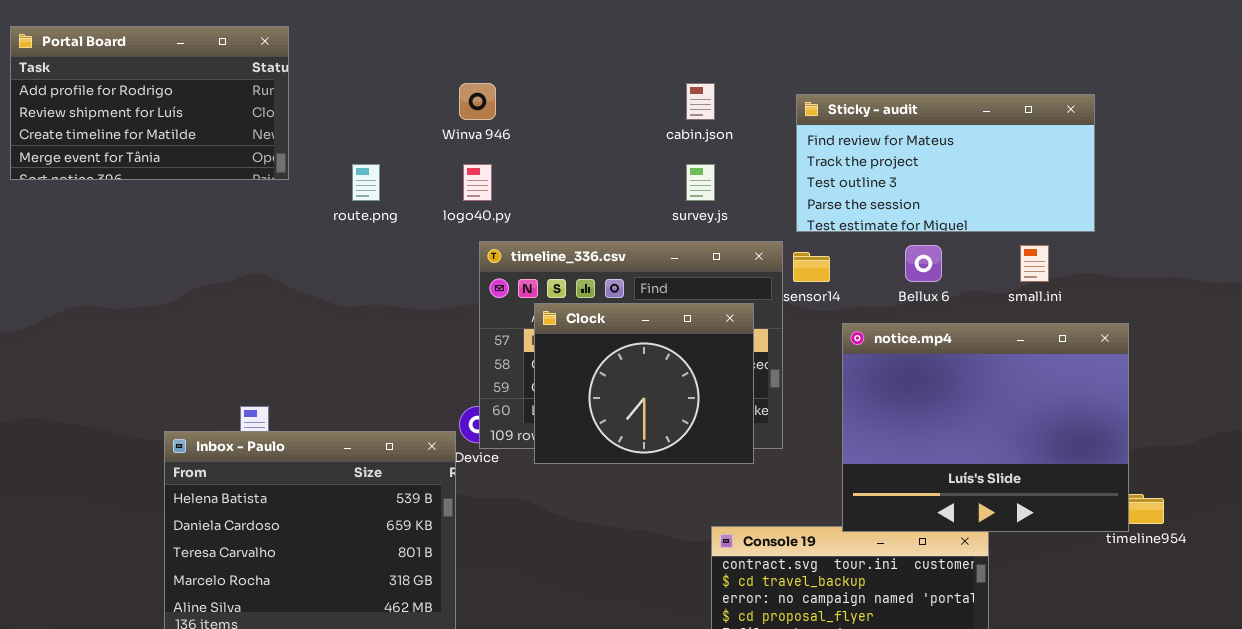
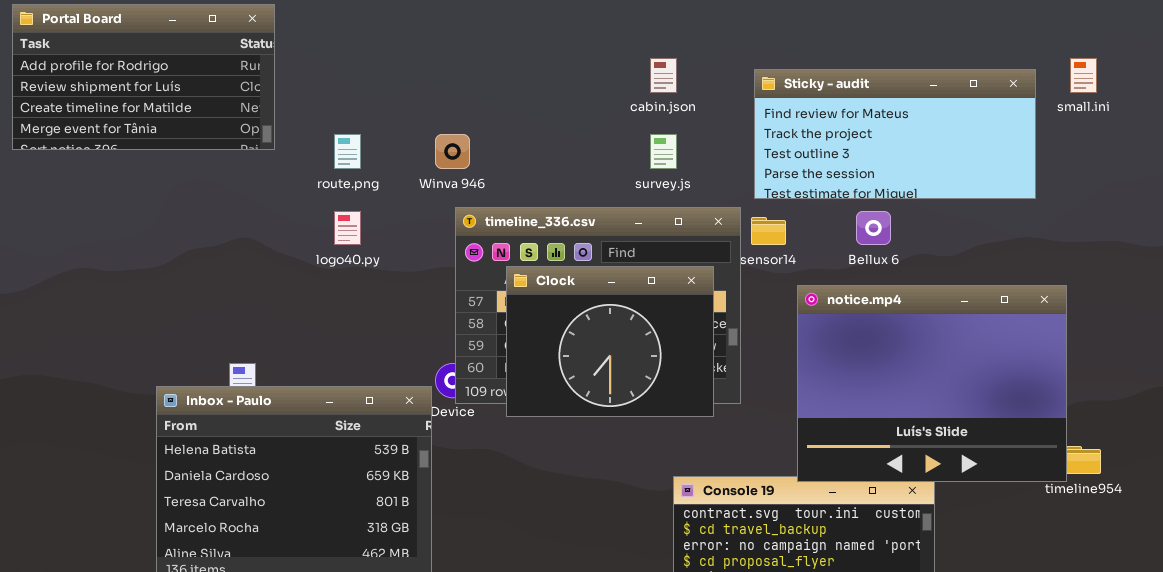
Winva 946: [459,83,496,120] -> [435,134,470,169], moved
logo40.py: [463,164,492,201] -> [334,211,361,245], moved
small.ini: [1020,245,1049,282] -> [1070,58,1097,93], moved

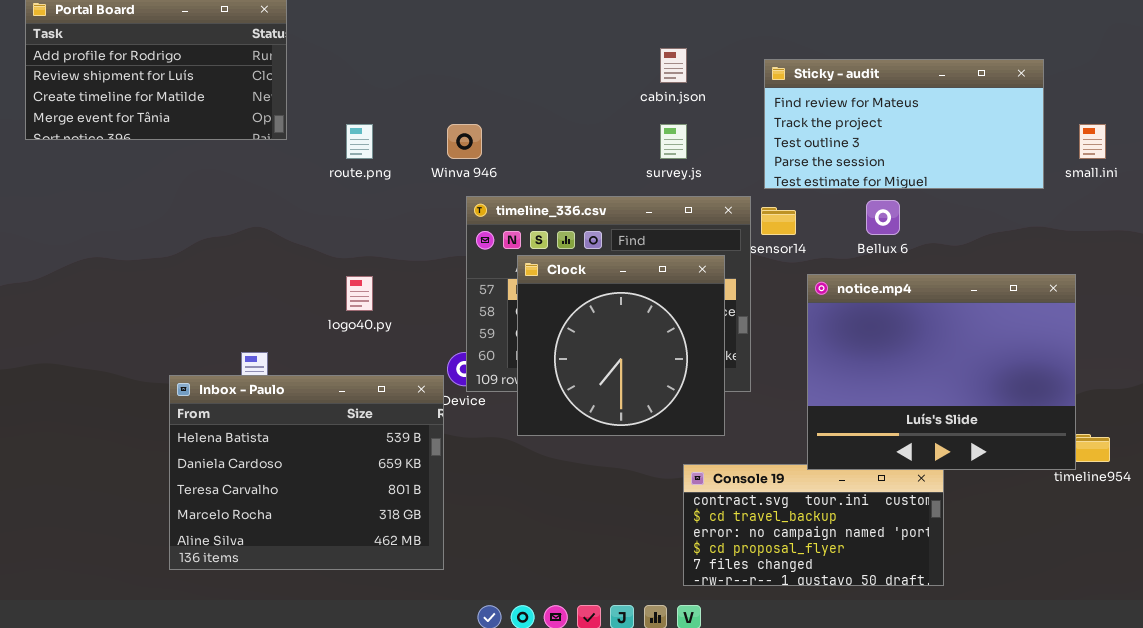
small.ini: [1070,58,1097,93] -> [1079,124,1106,159], moved
logo40.py: [334,211,361,245] -> [346,276,373,311], moved
Clock: [506,266,714,417] -> [517,255,725,436], resized

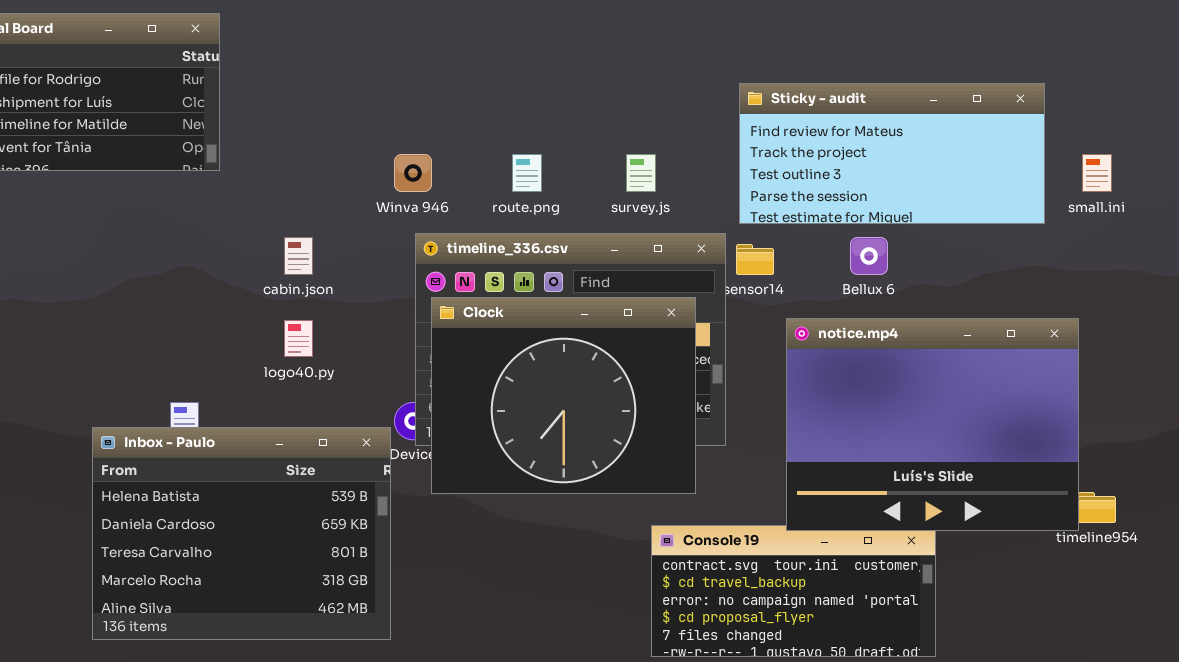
cabin.json: [660,48,687,83] -> [284,237,313,275], moved
route.png: [346,124,373,159] -> [512,154,542,192], moved
Clock: [517,255,725,436] -> [431,297,696,494], resized

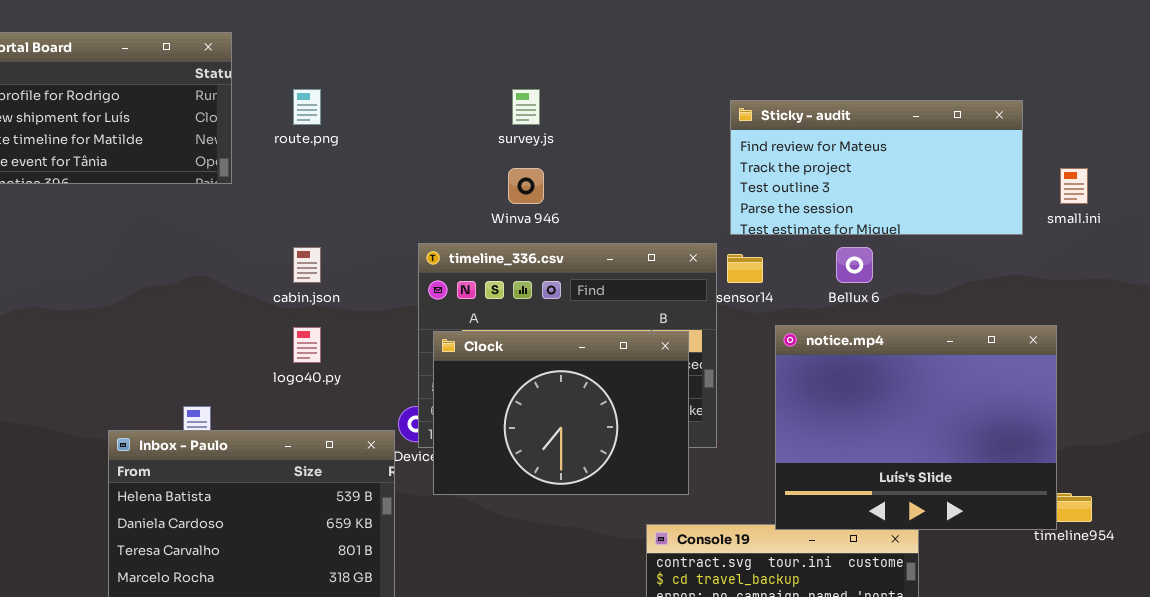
Winva 946: [394,154,432,192] -> [508,168,544,204], moved
route.png: [512,154,542,192] -> [293,89,321,125], moved
survey.js: [626,154,656,192] -> [512,89,540,125], moved
Clock: [431,297,696,494] -> [433,331,689,495], resized

